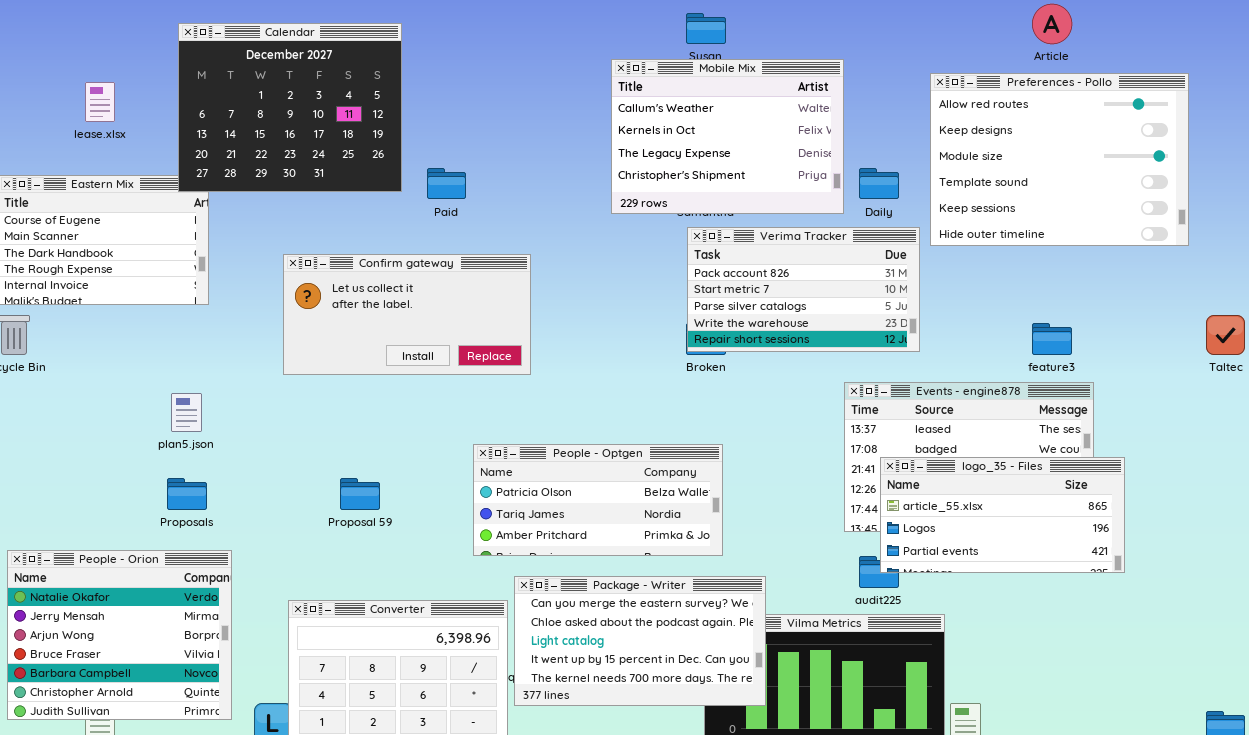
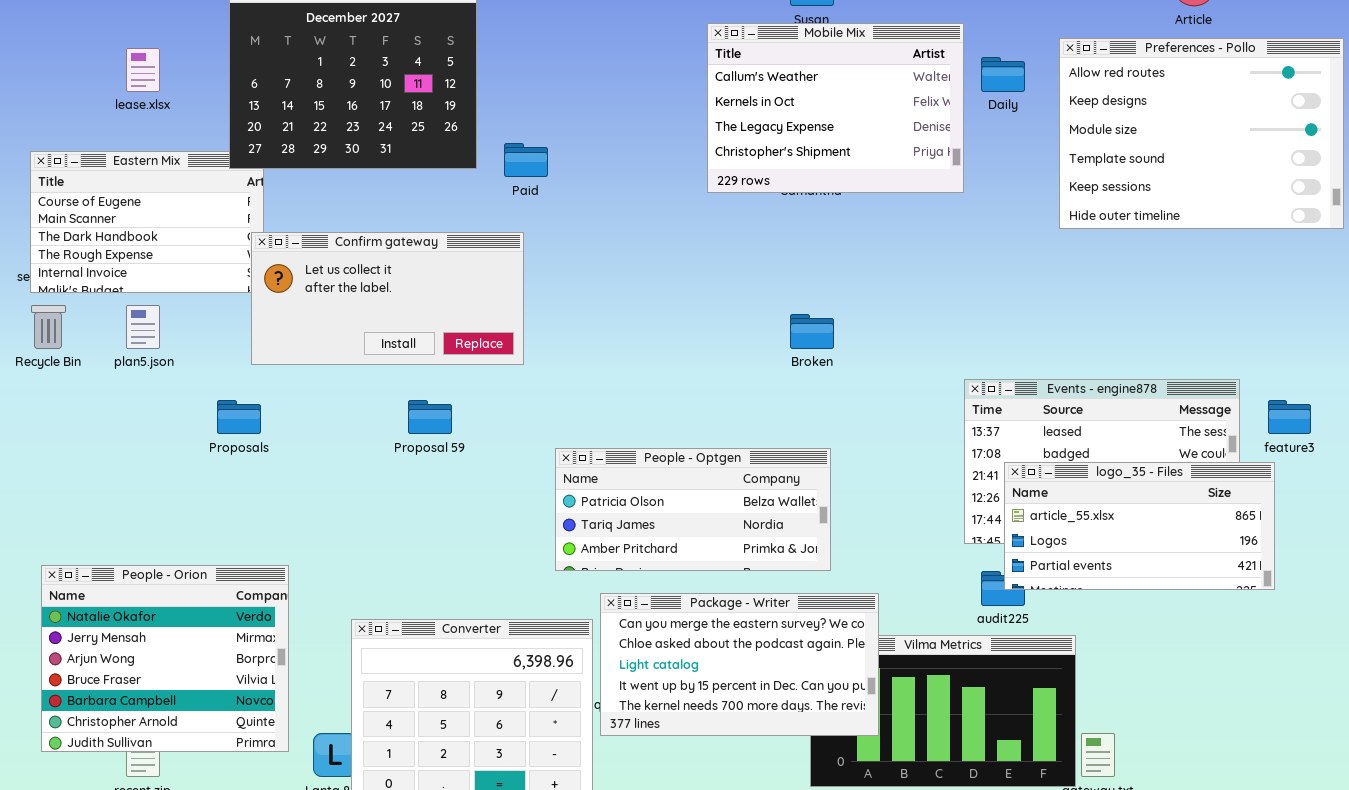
Daily: [859,168,899,199] -> [981,57,1025,92], moved
Verima Tracker: [687,227,920,352] -> none, closed
Confirm gateway: [283,254,531,375] -> [251,232,524,365], moved
feature3: [1032,323,1072,355] -> [1268,400,1311,434], moved
plan5.json: [171,393,202,432] -> [126,305,160,349], moved
Proposals: [167,478,207,510] -> [217,400,261,434], moved
Proposal 59: [340,478,380,510] -> [408,400,452,434], moved

